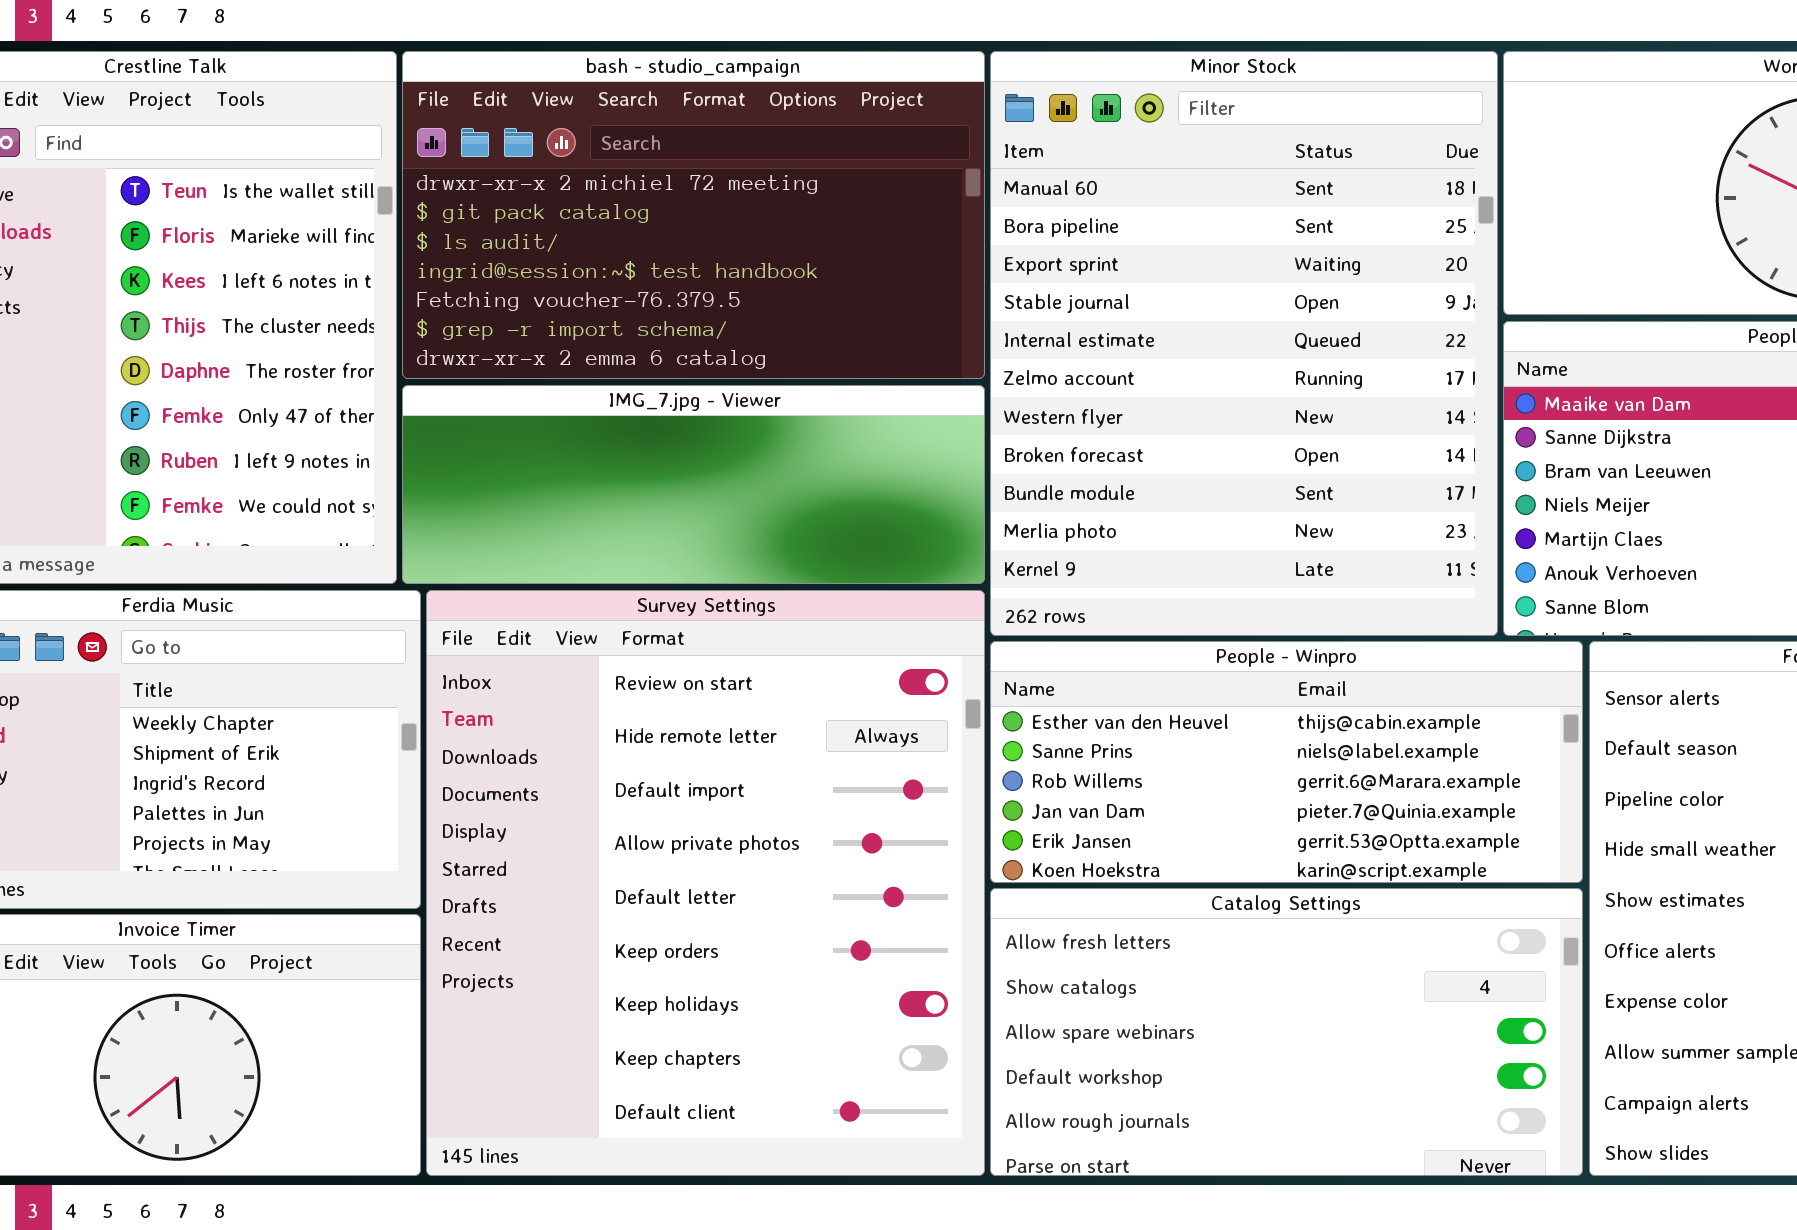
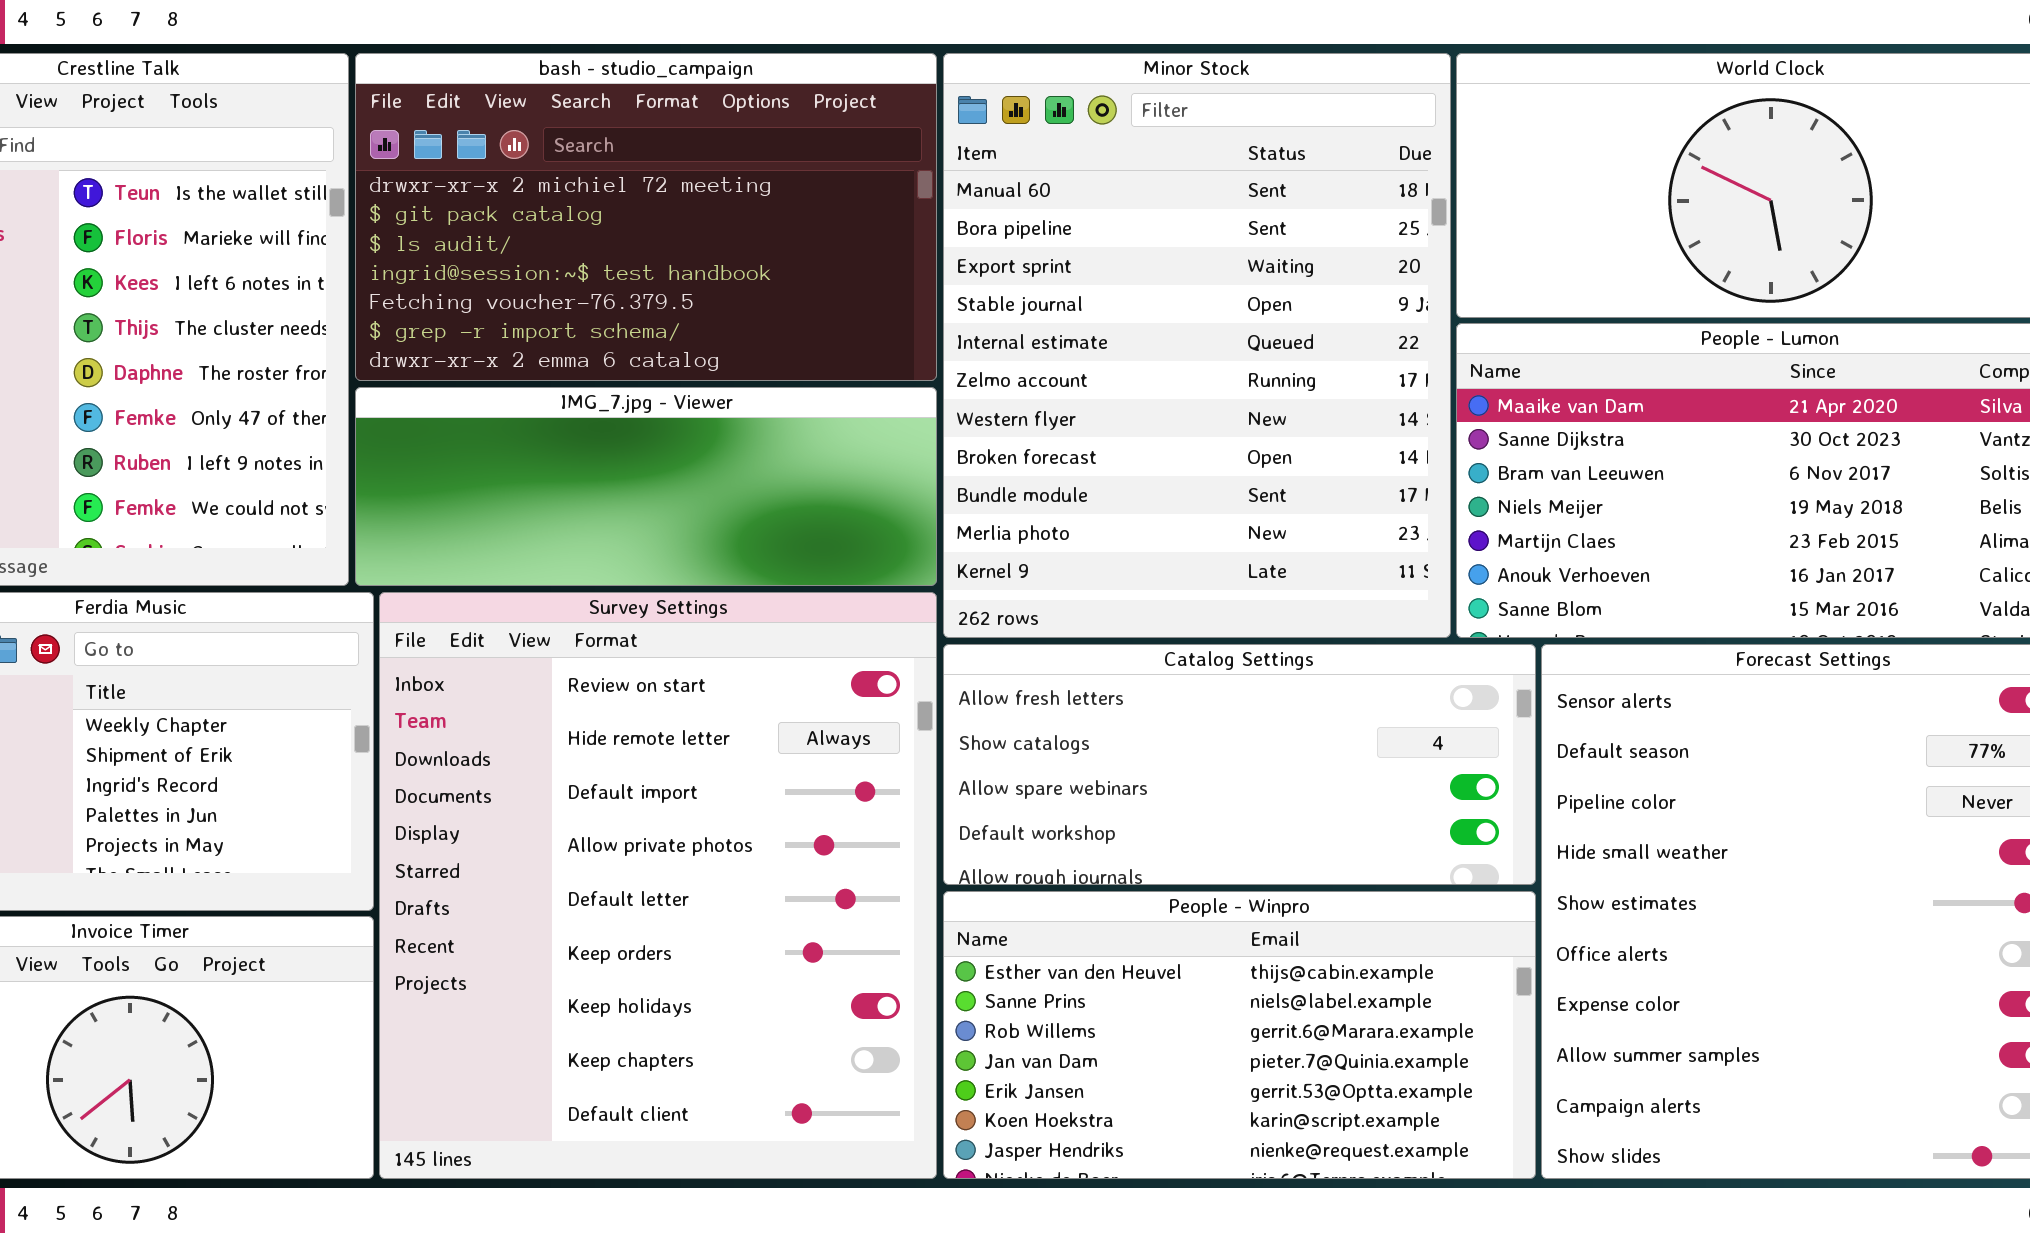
People - Winpro: [990,641,1583,883] -> [943,891,1536,1179], moved, resized
Catalog Settings: [990,888,1583,1176] -> [943,644,1536,885], moved, resized

